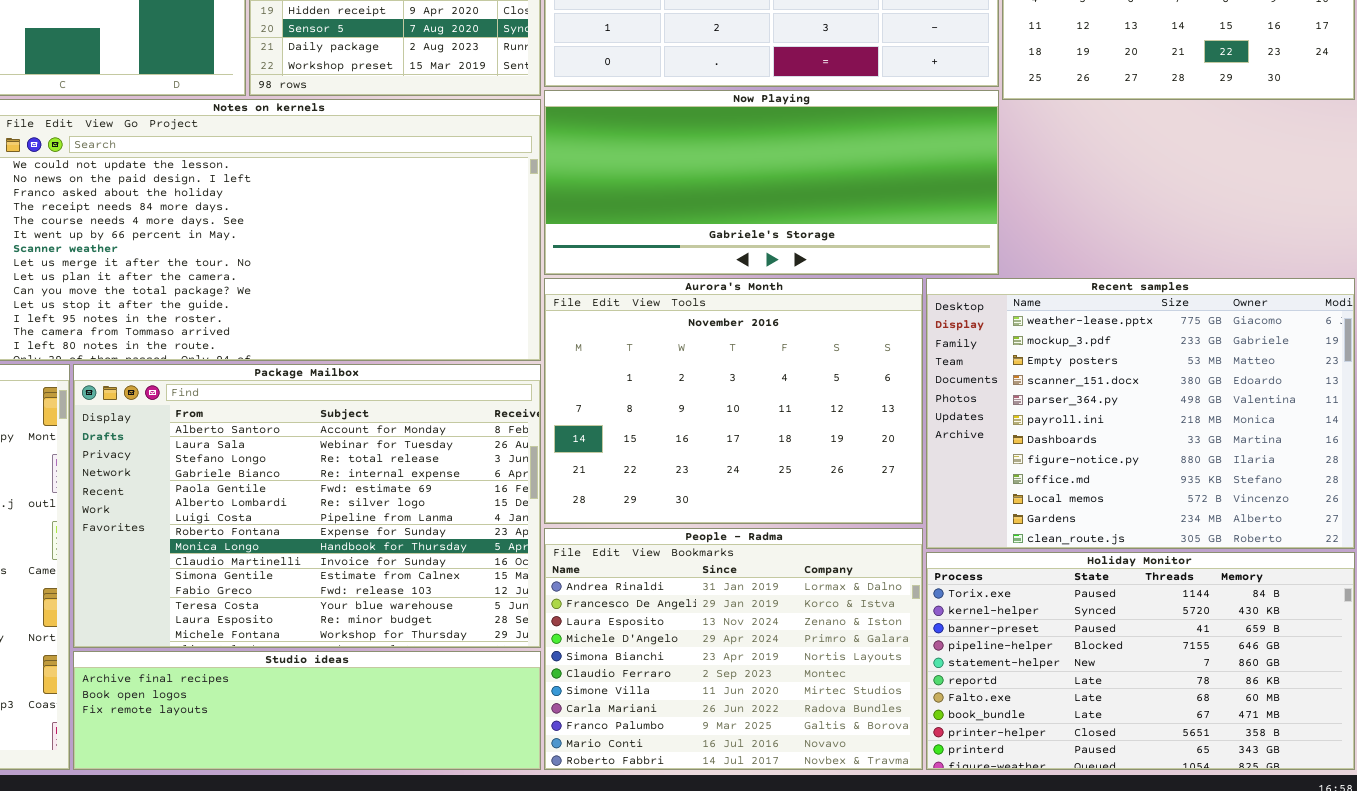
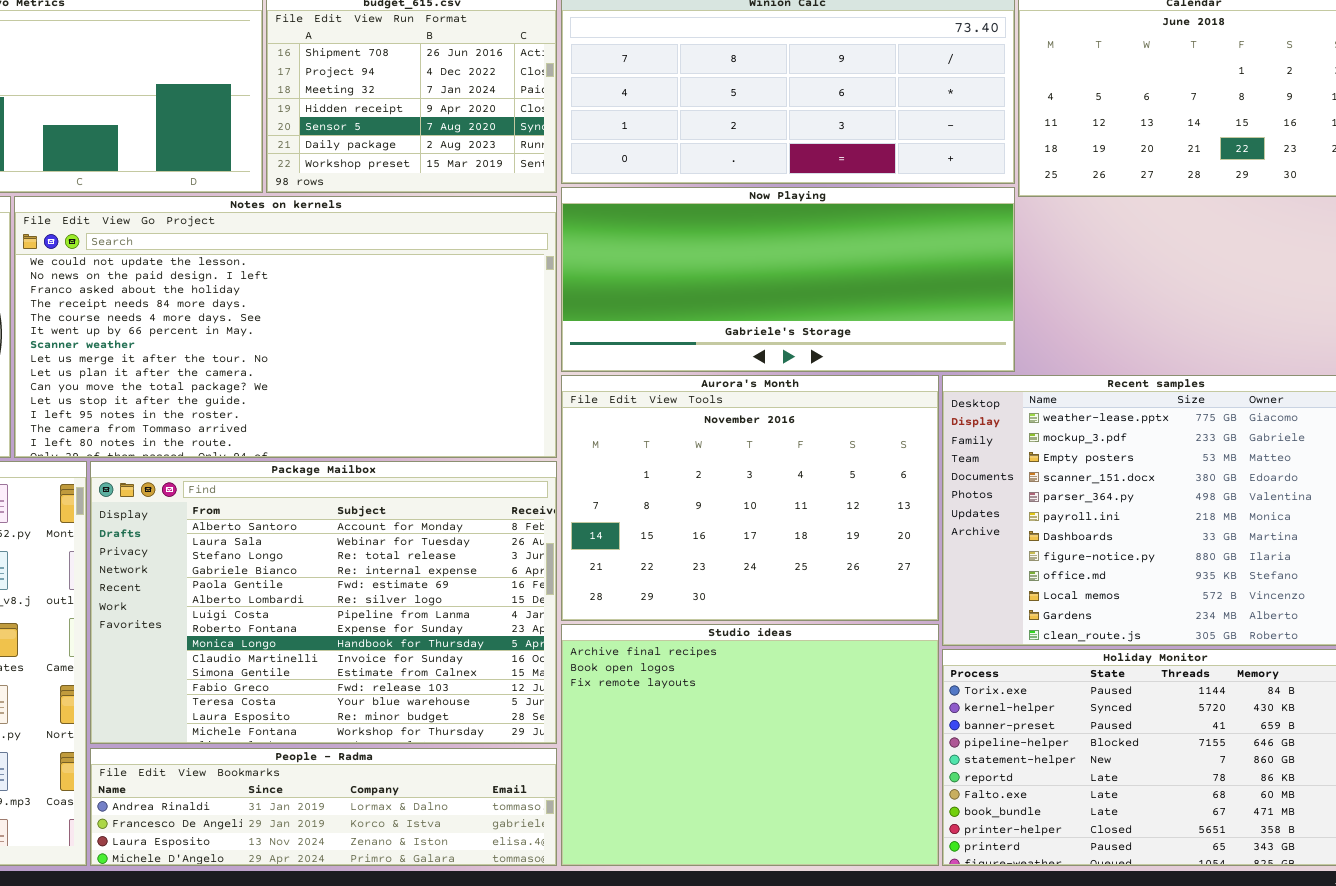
People - Radma: [544,528,923,770] -> [90,748,557,866], moved, resized
Studio ideas: [73,651,541,770] -> [561,624,939,866], moved, resized

